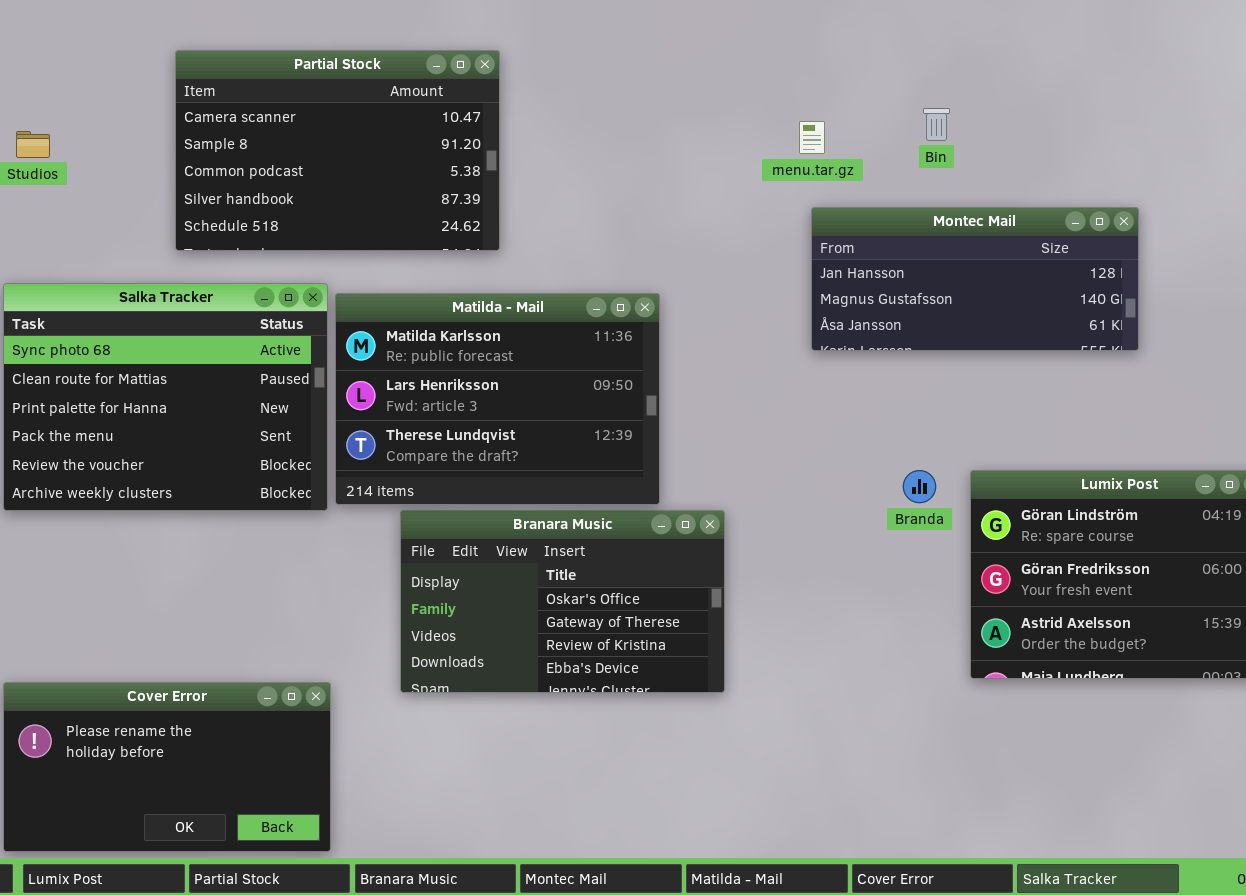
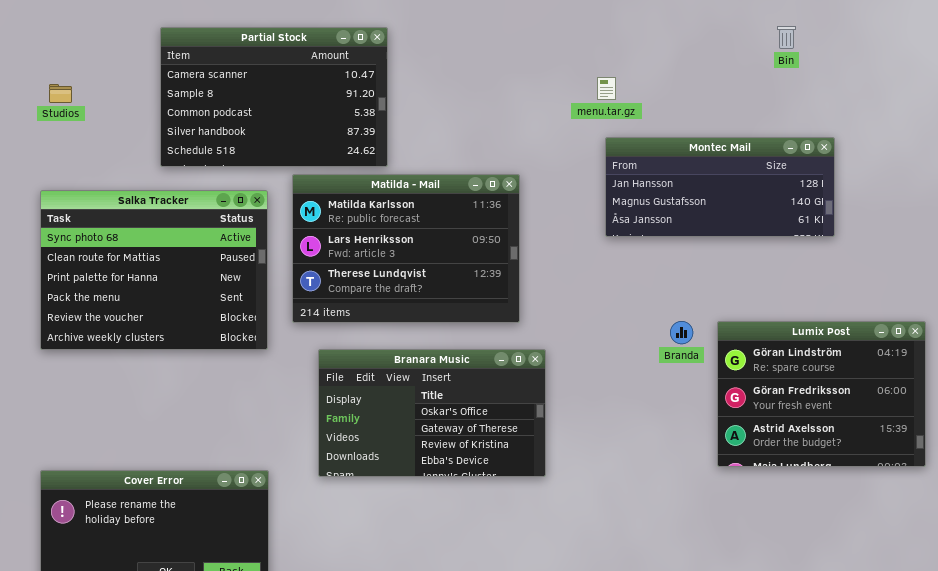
Bin: [923,108,950,141] -> [777,26,796,49], moved
Matilda - Mail: [335,293,660,505] -> [292,174,520,323], moved

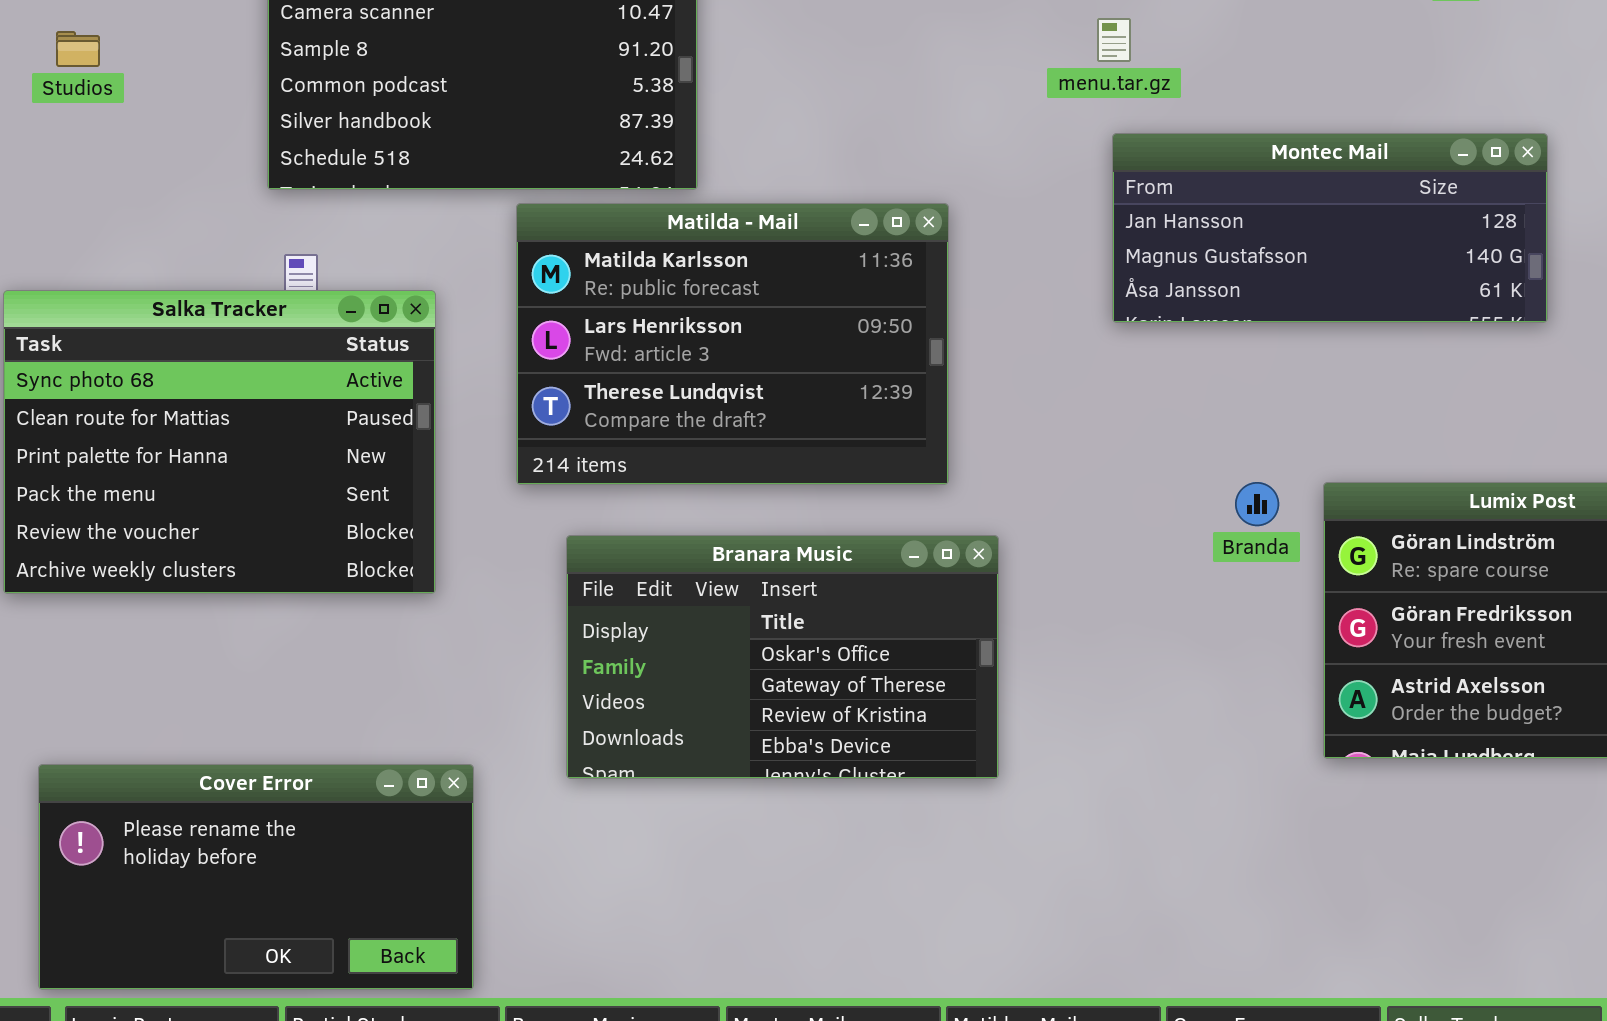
Salka Tracker: [40,190,268,350] -> [3,290,436,594], moved

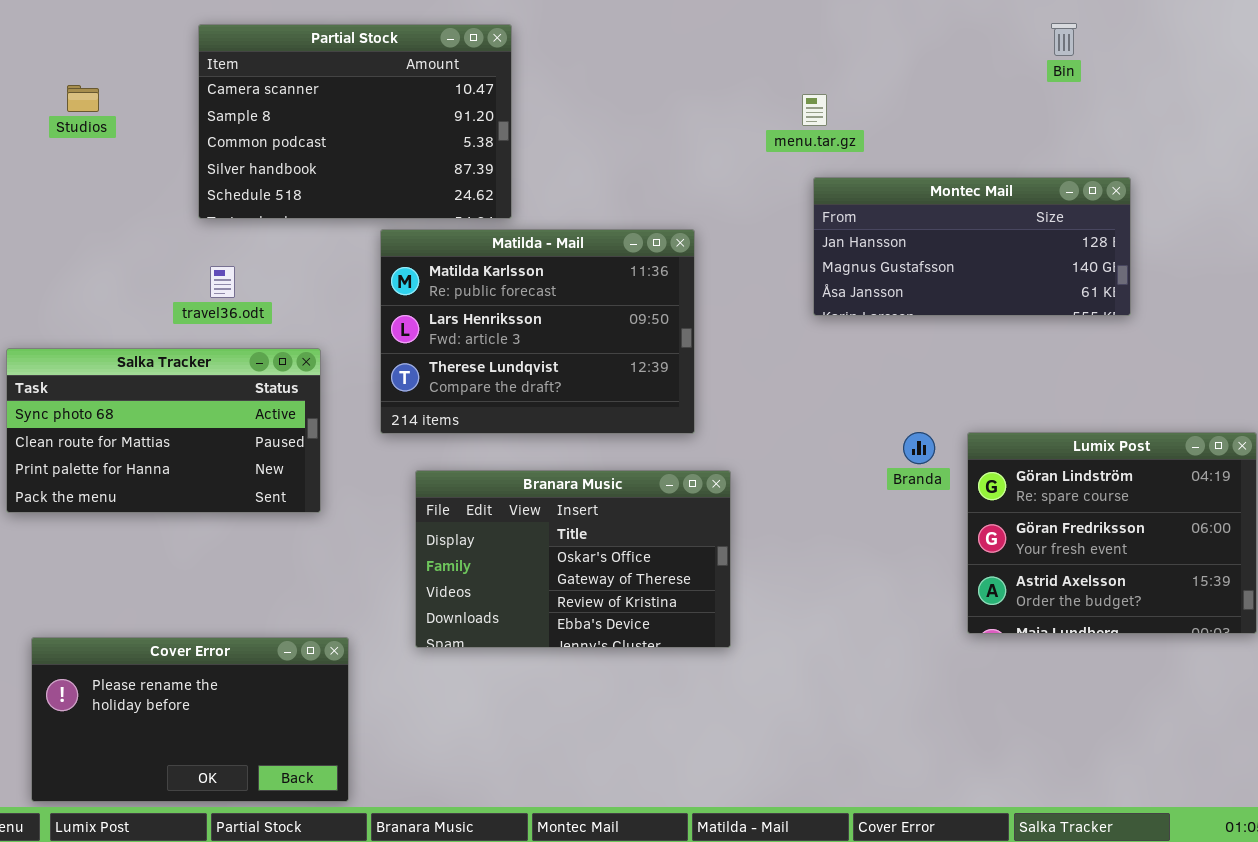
Studios: [56,31,100,67] -> [67,85,99,112], moved
Salka Tracker: [3,290,436,594] -> [6,348,321,513], resized

